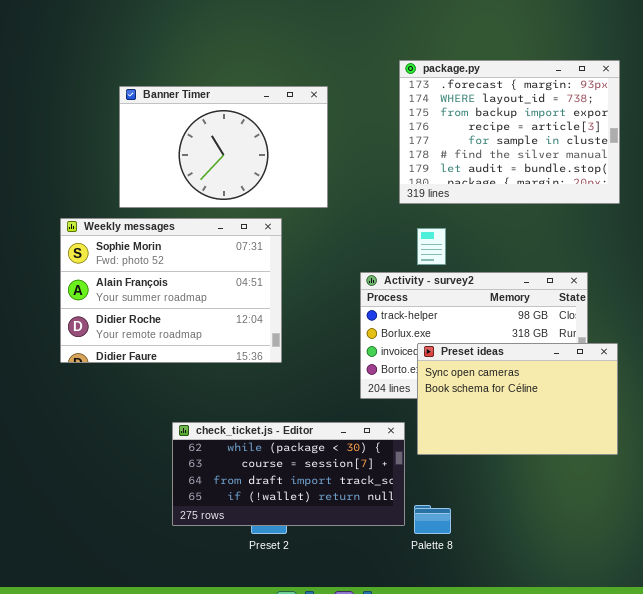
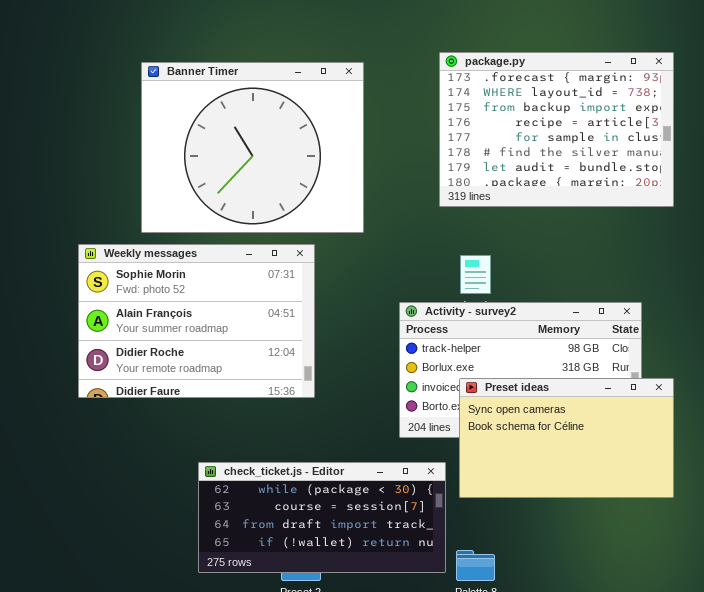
package.py: [399,60,620,204] -> [439,52,674,207], moved
Banner Timer: [119,86,328,208] -> [141,62,364,233], resized

